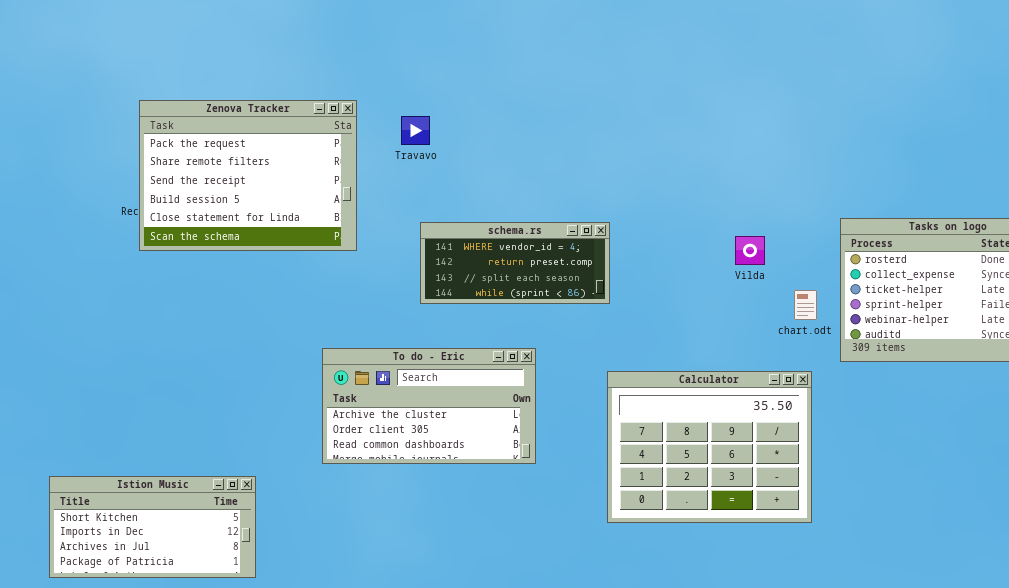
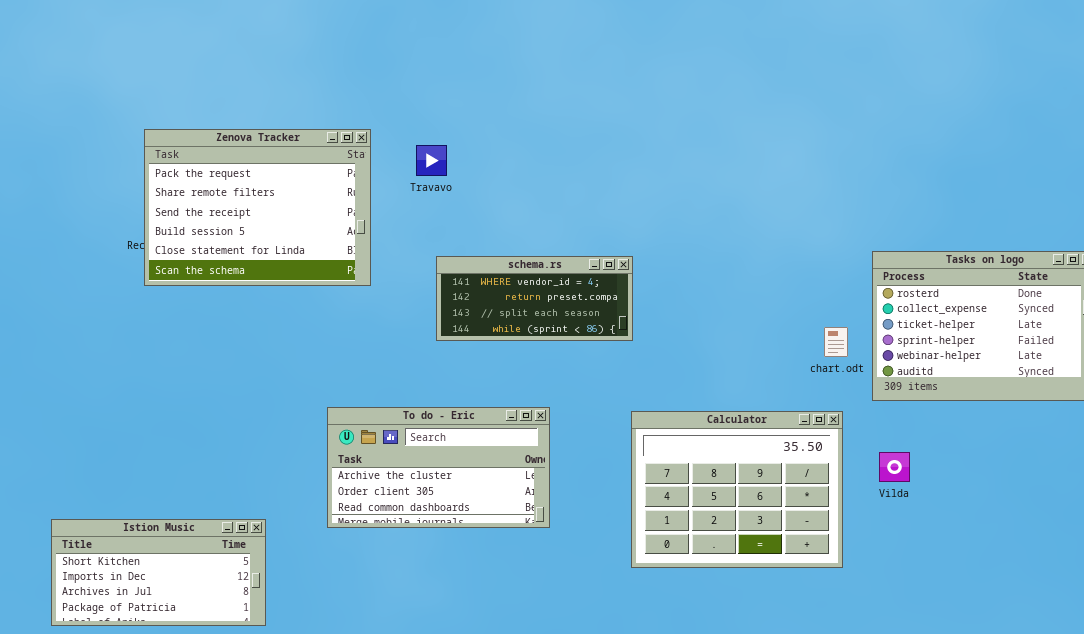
Vilda: [735,236,765,265] -> [879,452,910,482], moved
To do - Eric: [322,348,536,464] -> [327,407,550,528], moved

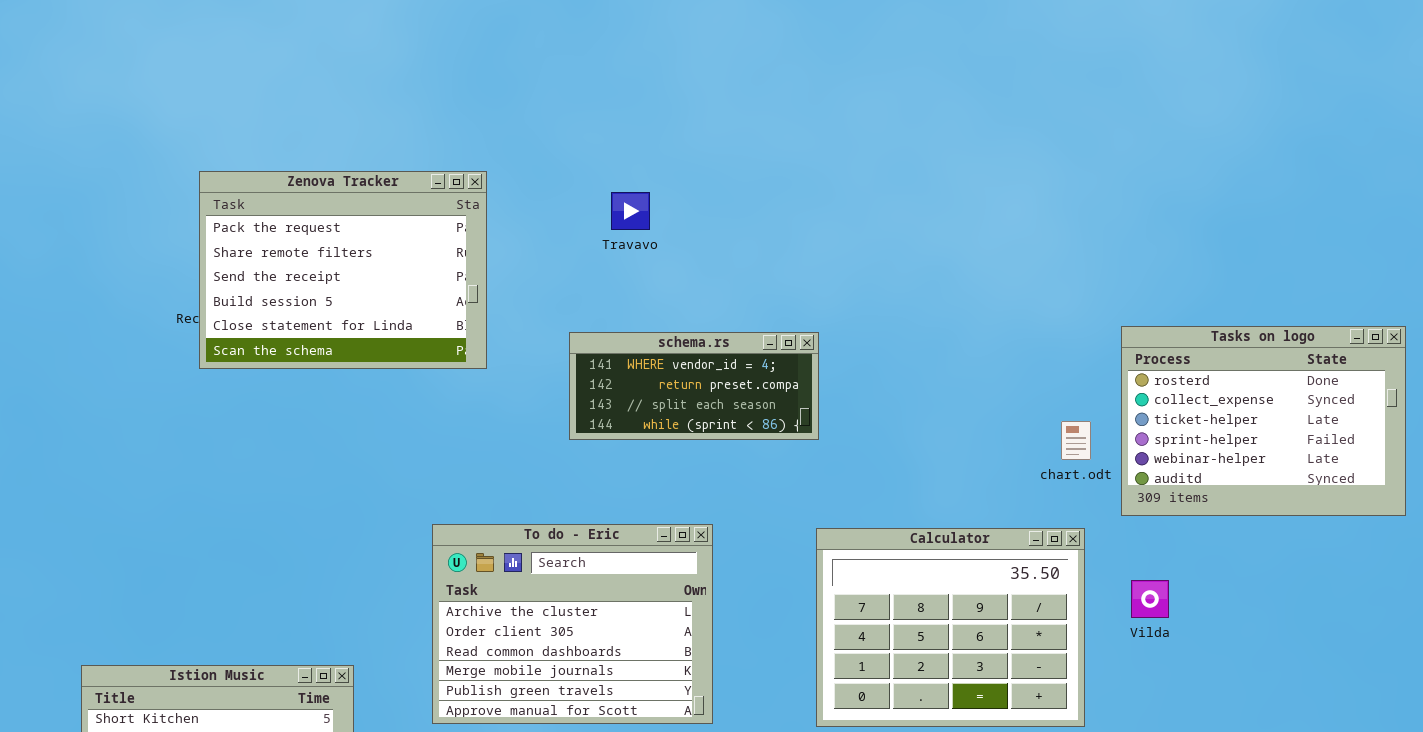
Travavo: [416,145,447,176] -> [611,192,650,230], moved
To do - Eric: [327,407,550,528] -> [432,524,713,724], resized

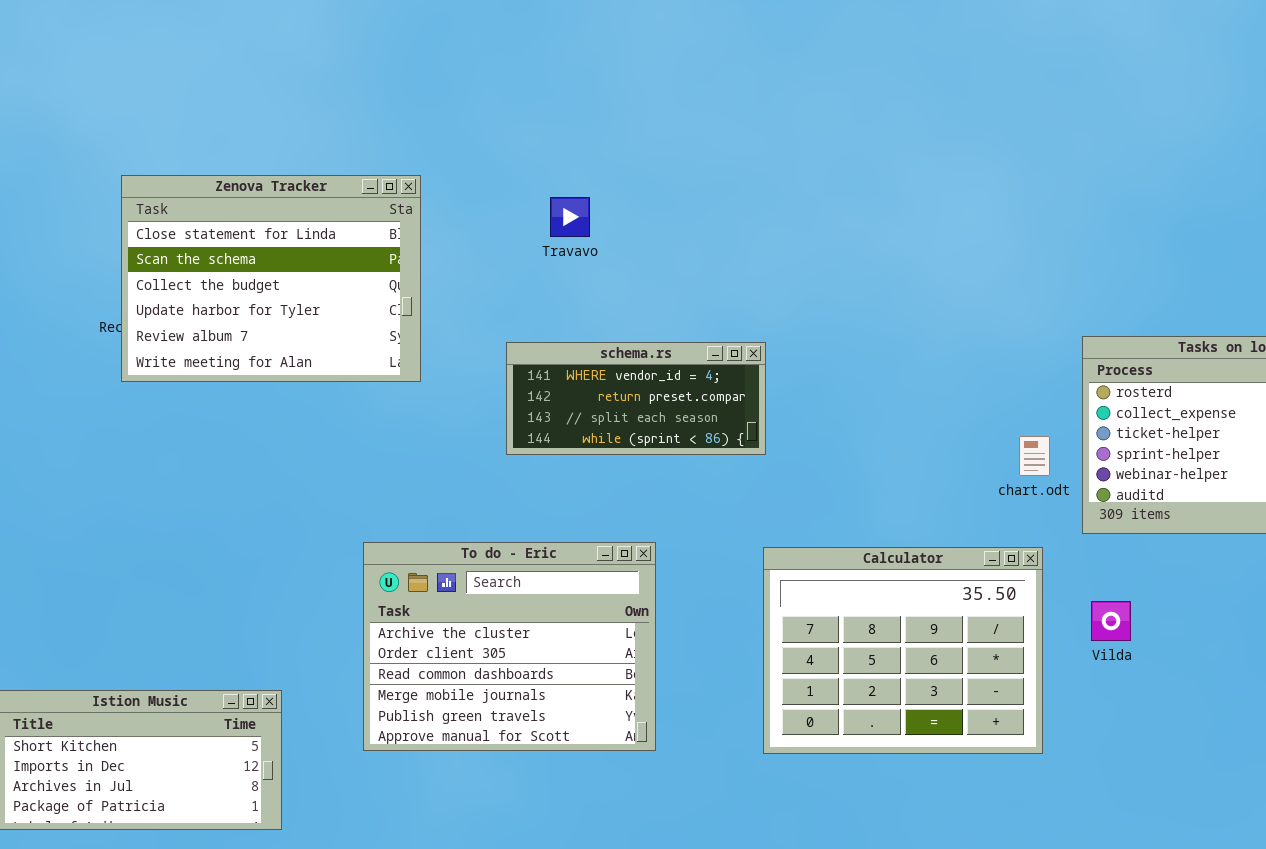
Zenova Tracker: [199,171,487,369] -> [121,175,421,382], scrolled down 4 rows

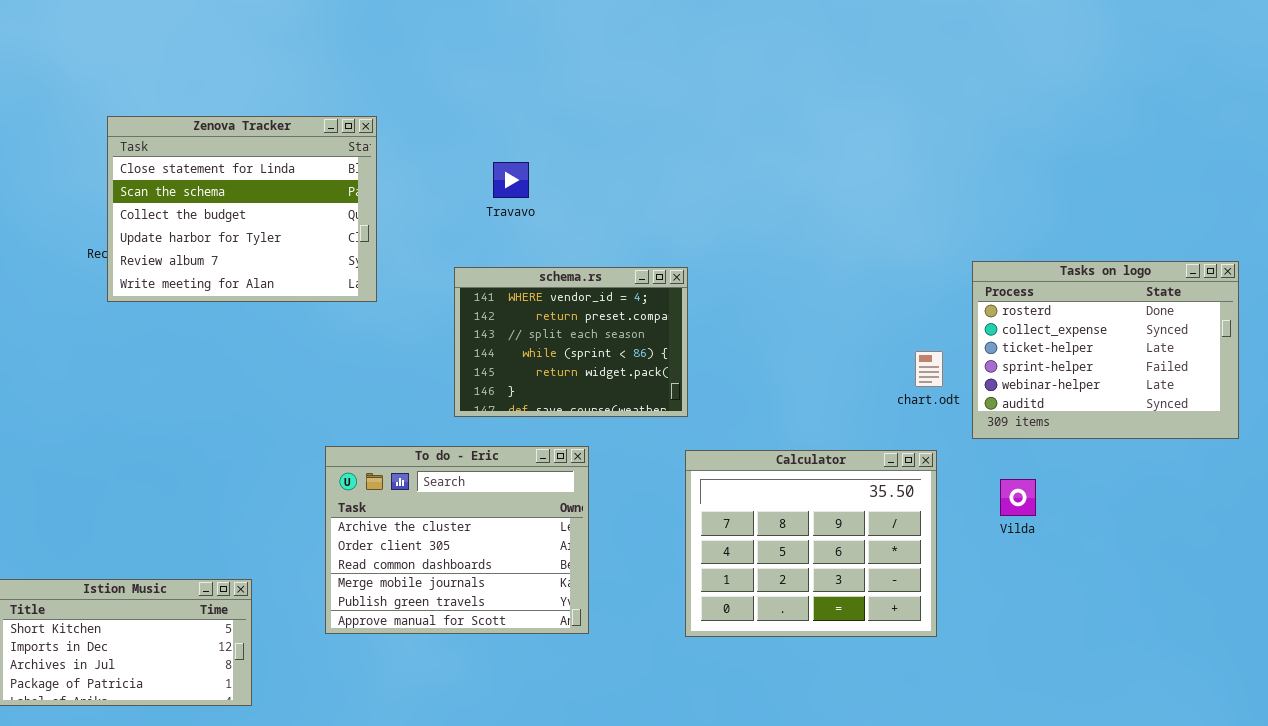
Travavo: [550,197,590,237] -> [493,162,529,198], moved
schema.rs: [506,342,766,455] -> [454,267,688,417], resized
Vilda: [1091,601,1131,641] -> [1000,479,1036,516], moved

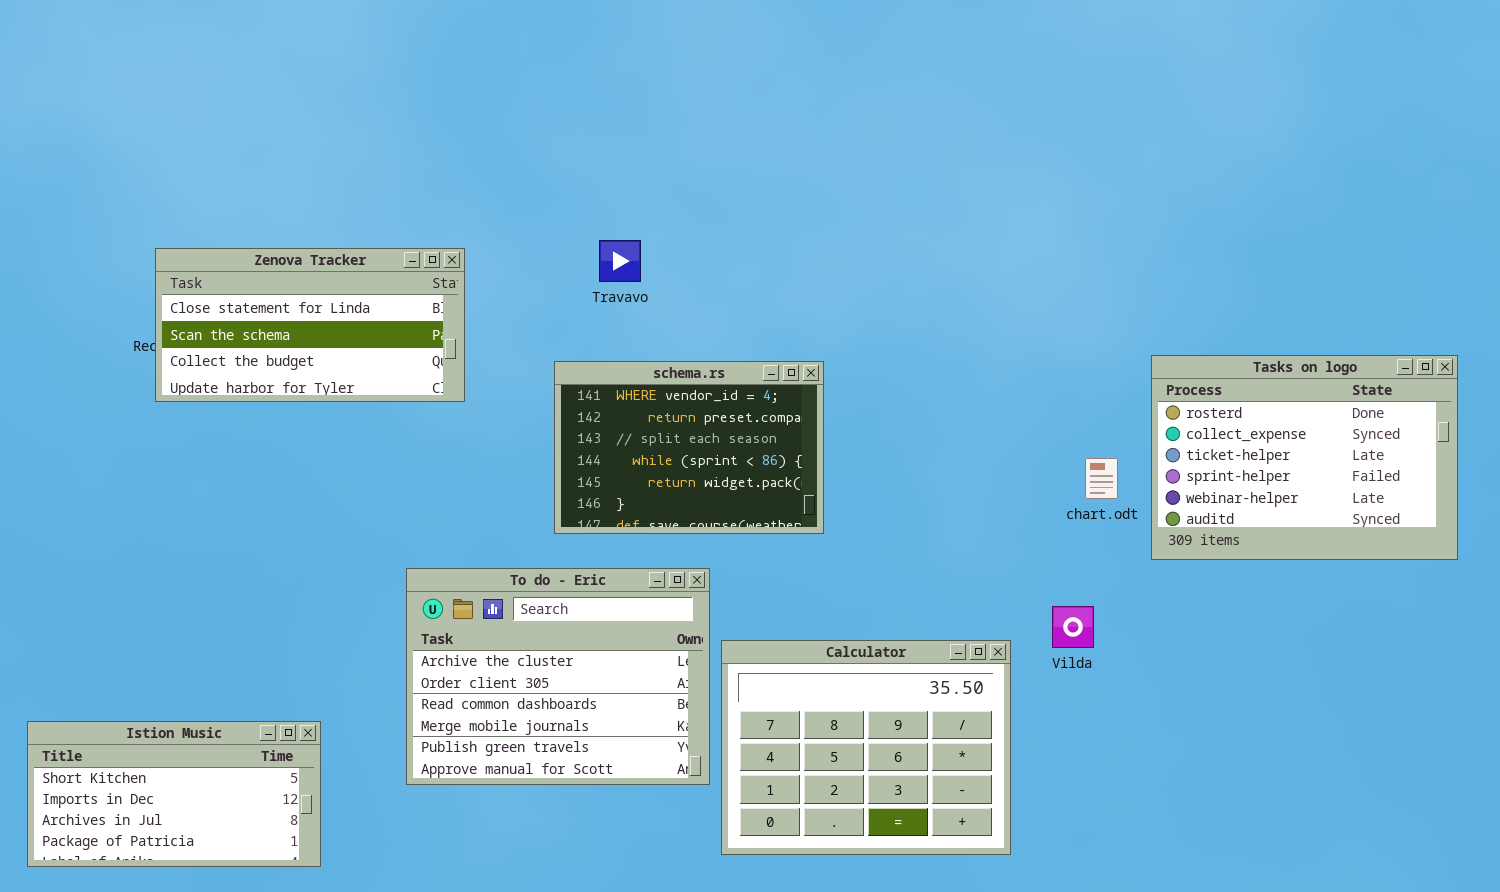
Zenova Tracker: [107,116,377,302] -> [155,248,465,402], resized
Calculator: [685,450,937,637] -> [721,640,1011,855], moved
Vilda: [1000,479,1036,516] -> [1052,606,1094,648], moved

